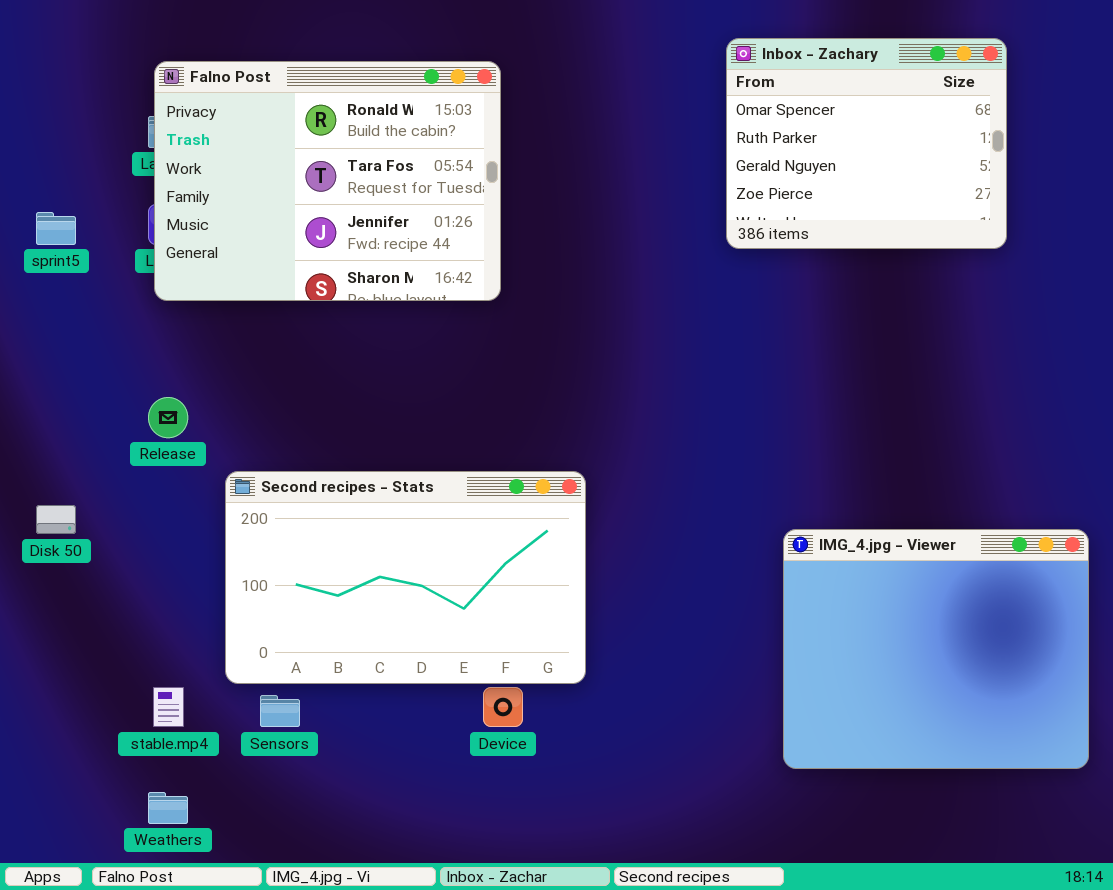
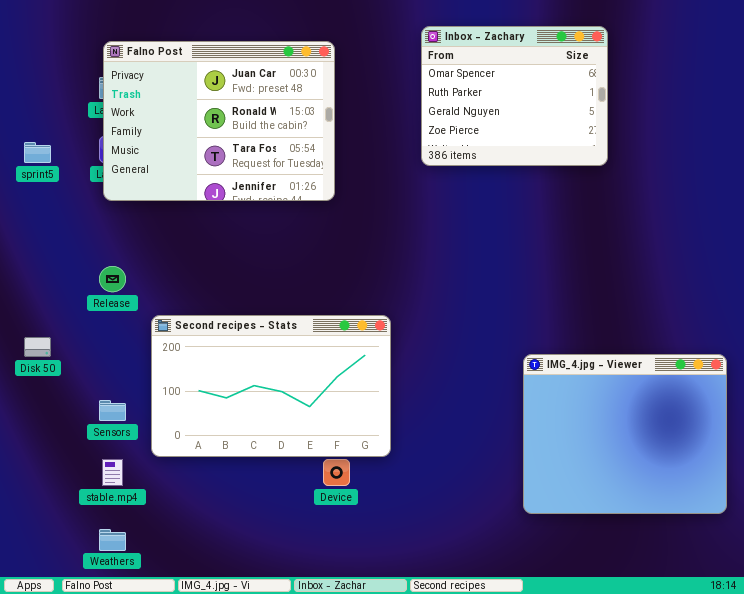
Inbox - Zachary: [726,38,1007,249] -> [421,26,608,166], moved
Falno Post: [154,61,501,301] -> [103,41,335,201], scrolled up 1 row
Sensors: [260,695,300,727] -> [99,400,126,421], moved

